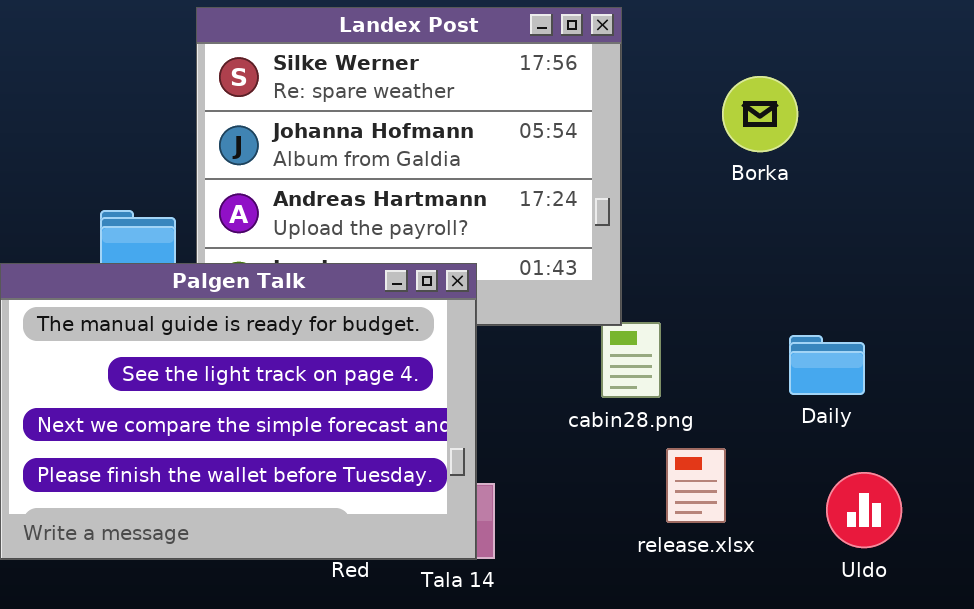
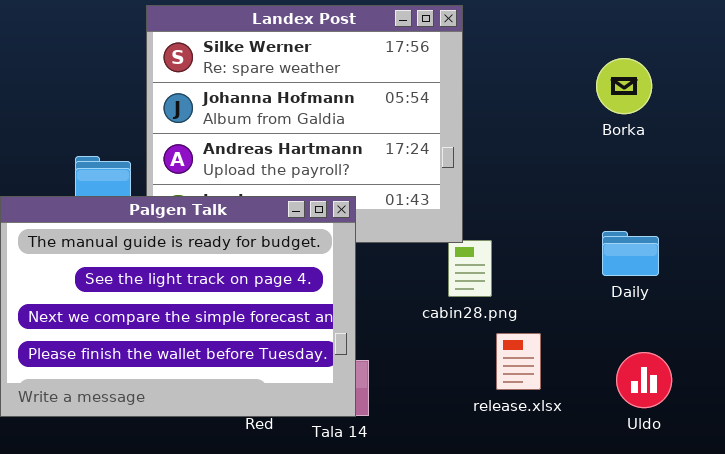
Borka: [722,76,798,152] -> [596,58,652,114], moved
Daily: [789,335,865,395] -> [602,231,659,276], moved

